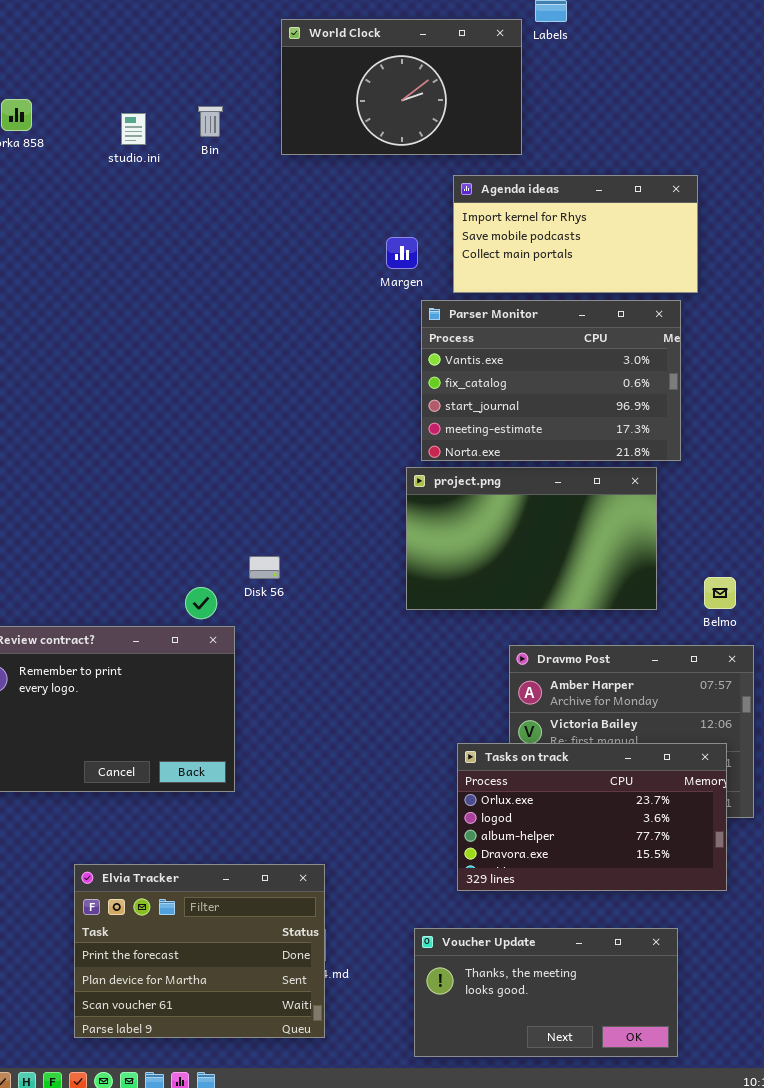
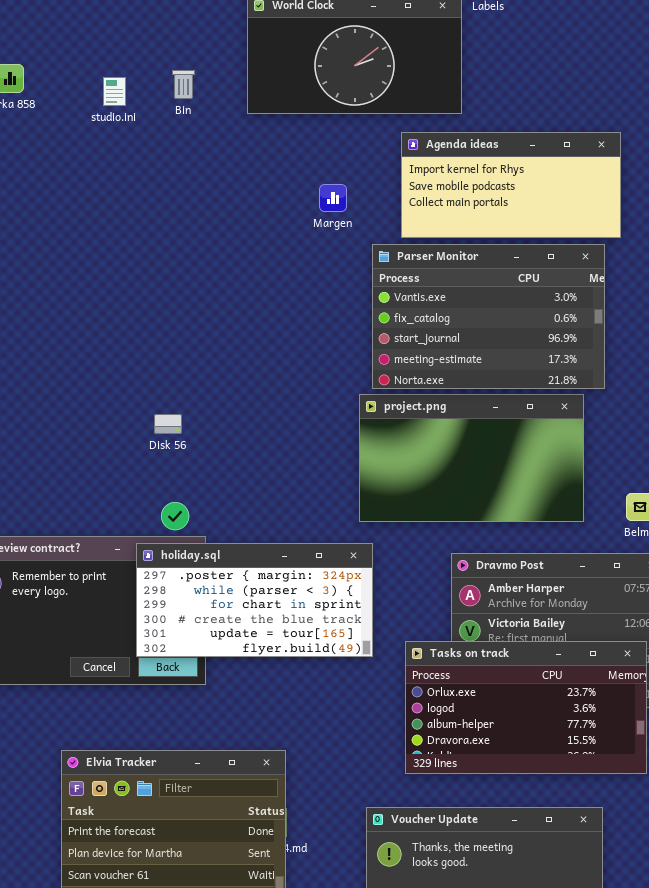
Margen: [386,237,418,269] -> [319,184,347,212], moved
Disk 56: [249,556,280,579] -> [154,414,182,434], moved
holiday.sql: none -> [136,543,373,657], opened

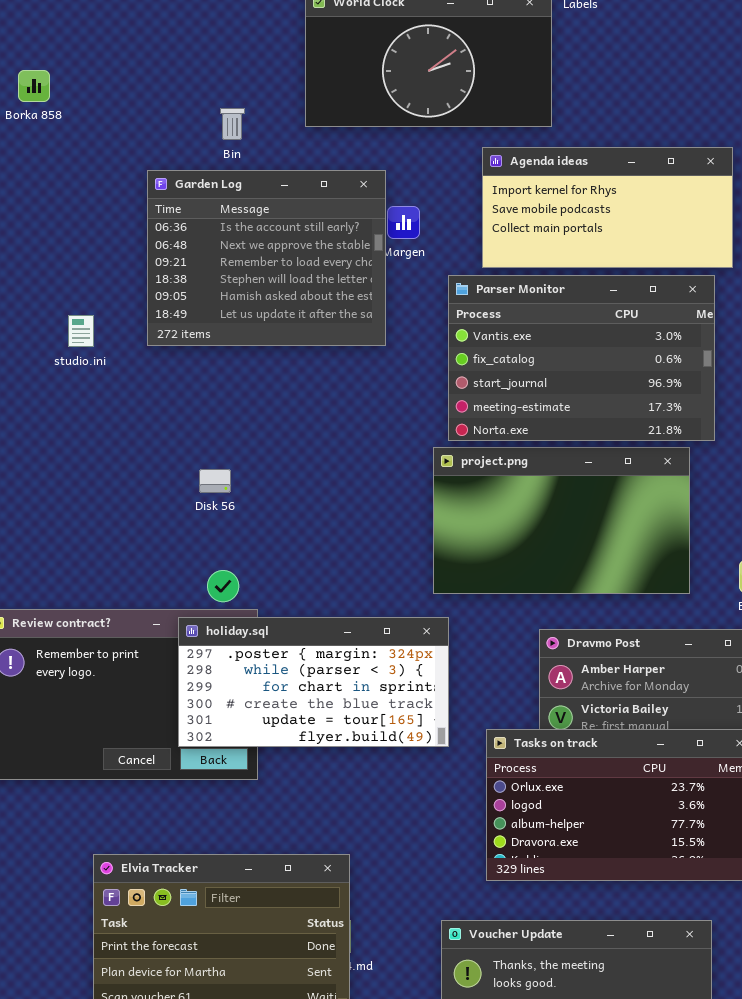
Bin: [172,70,195,99] -> [220,108,245,140], moved
studio.ini: [103,77,126,106] -> [68,315,94,347], moved
Garden Log: none -> [147,170,386,346], opened

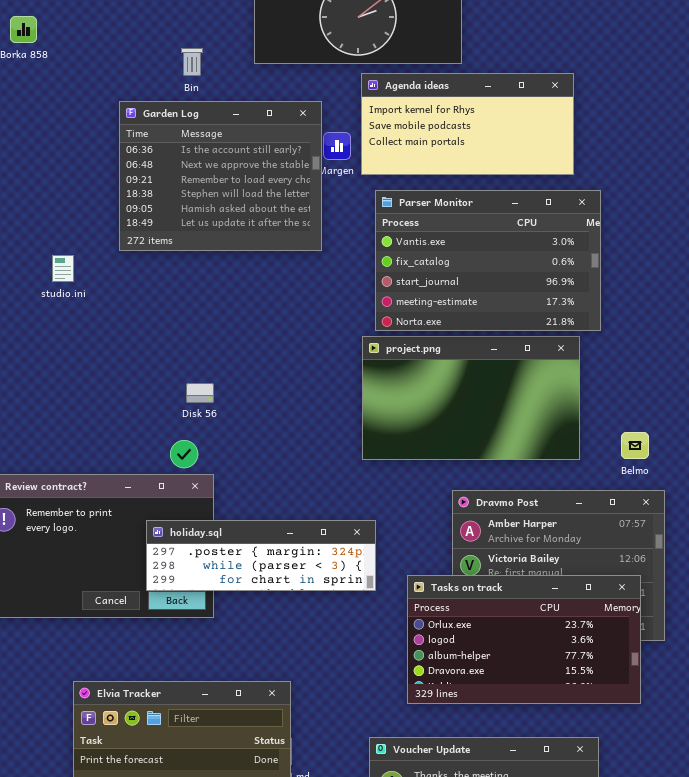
Agenda ideas: [482,147,733,268] -> [361,73,574,175], moved
studio.ini: [68,315,94,347] -> [52,255,74,282], moved
Disk 56: [199,469,231,493] -> [186,383,214,403], moved
holiday.sql: [178,617,449,747] -> [146,520,376,591], resized

